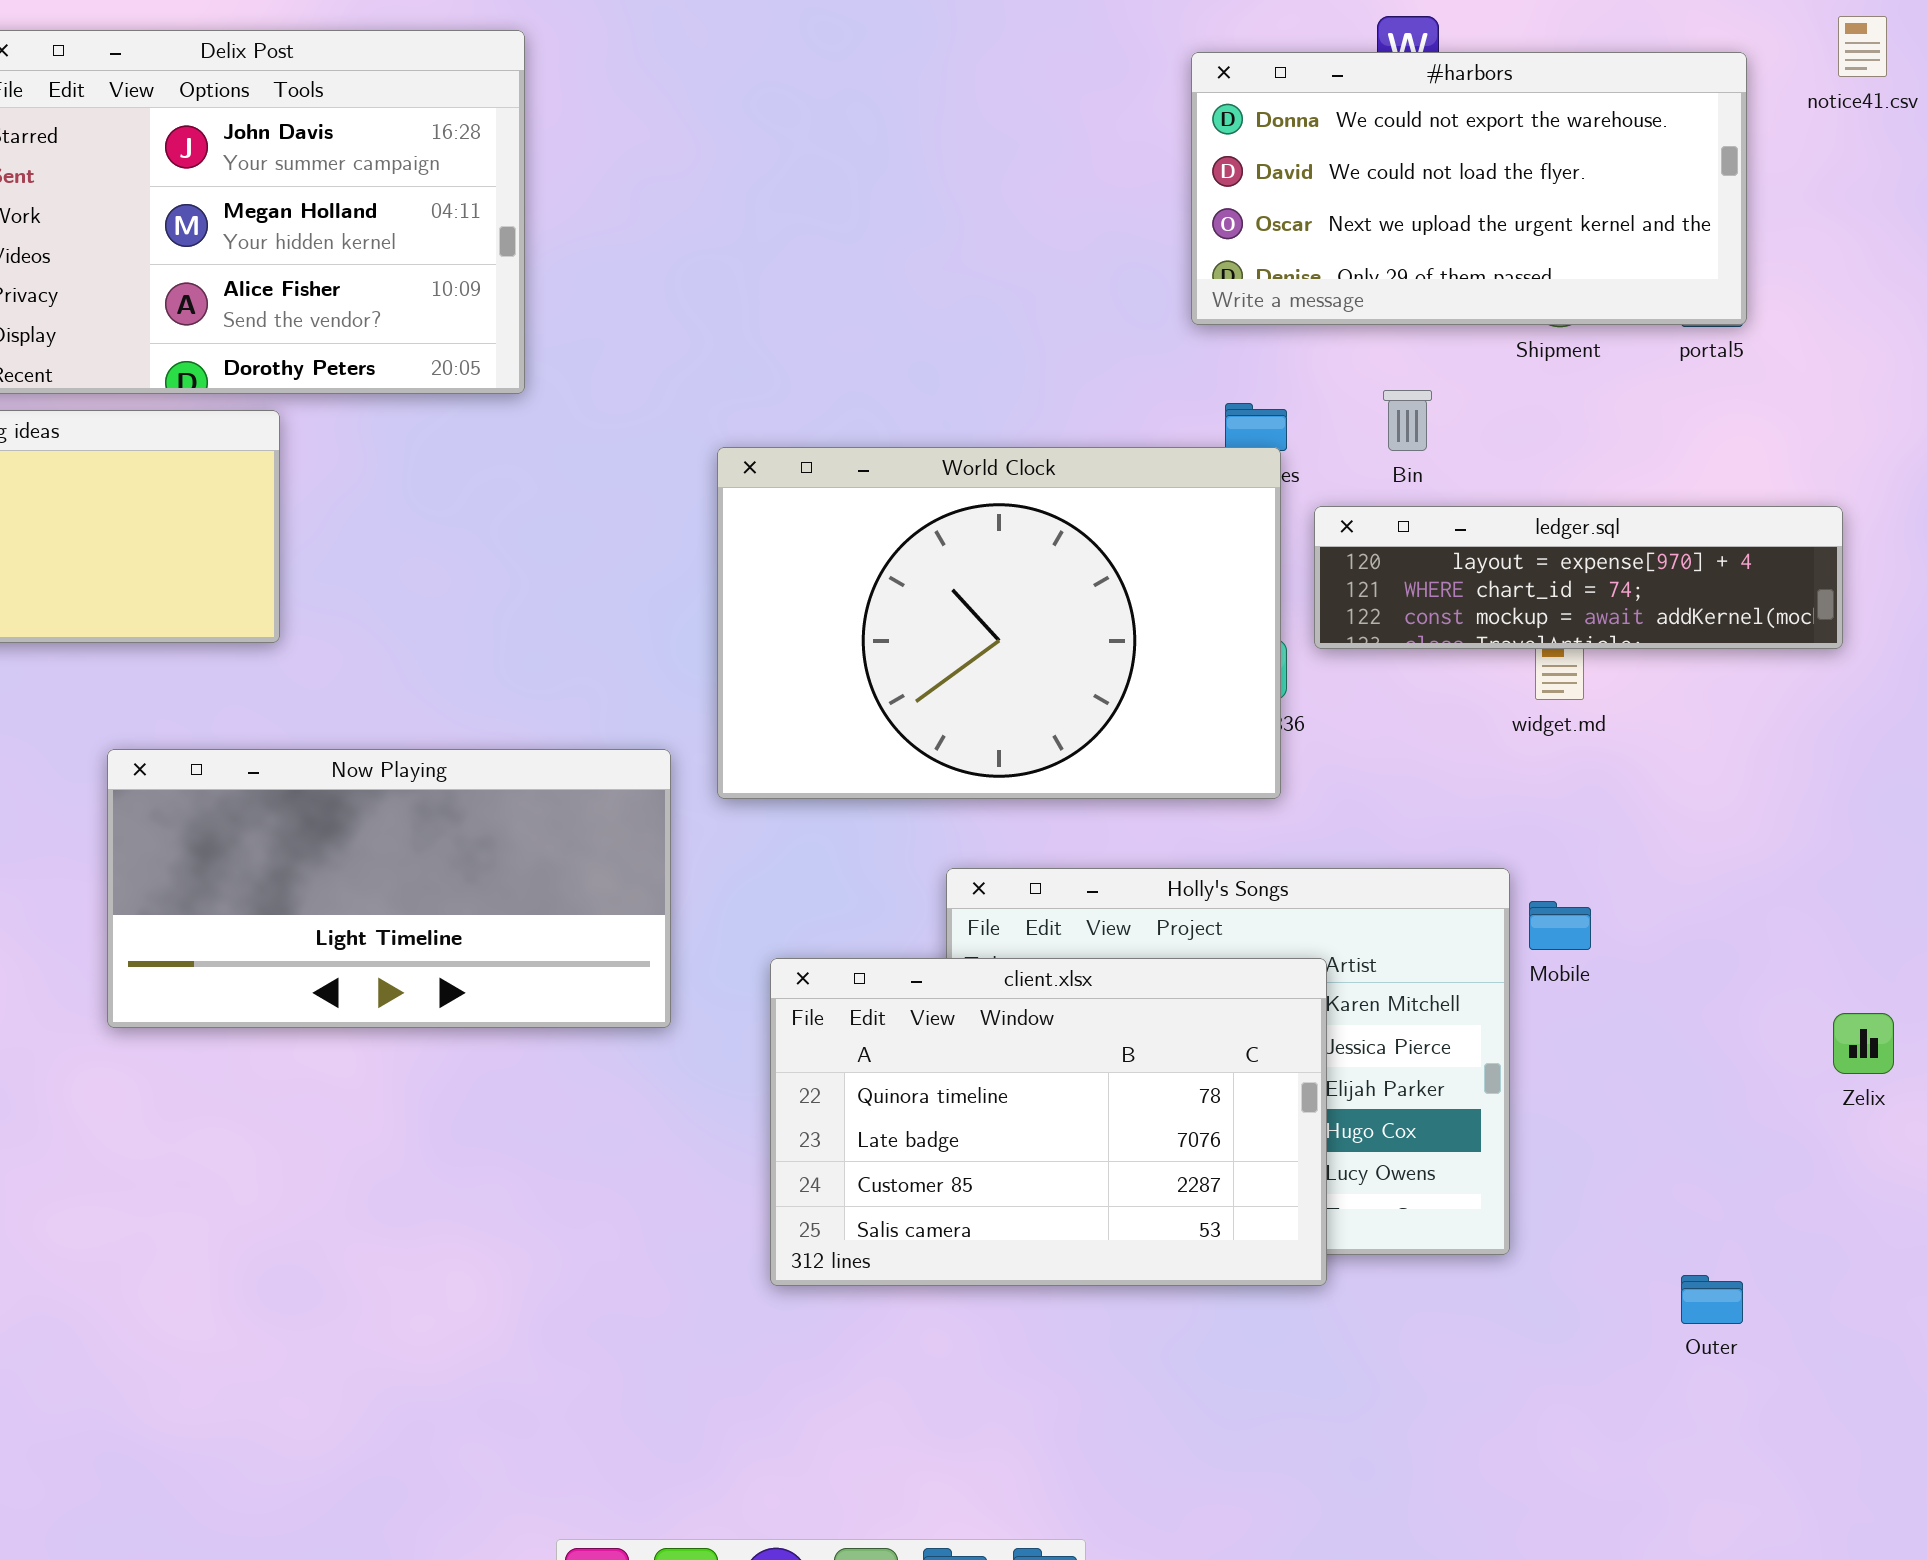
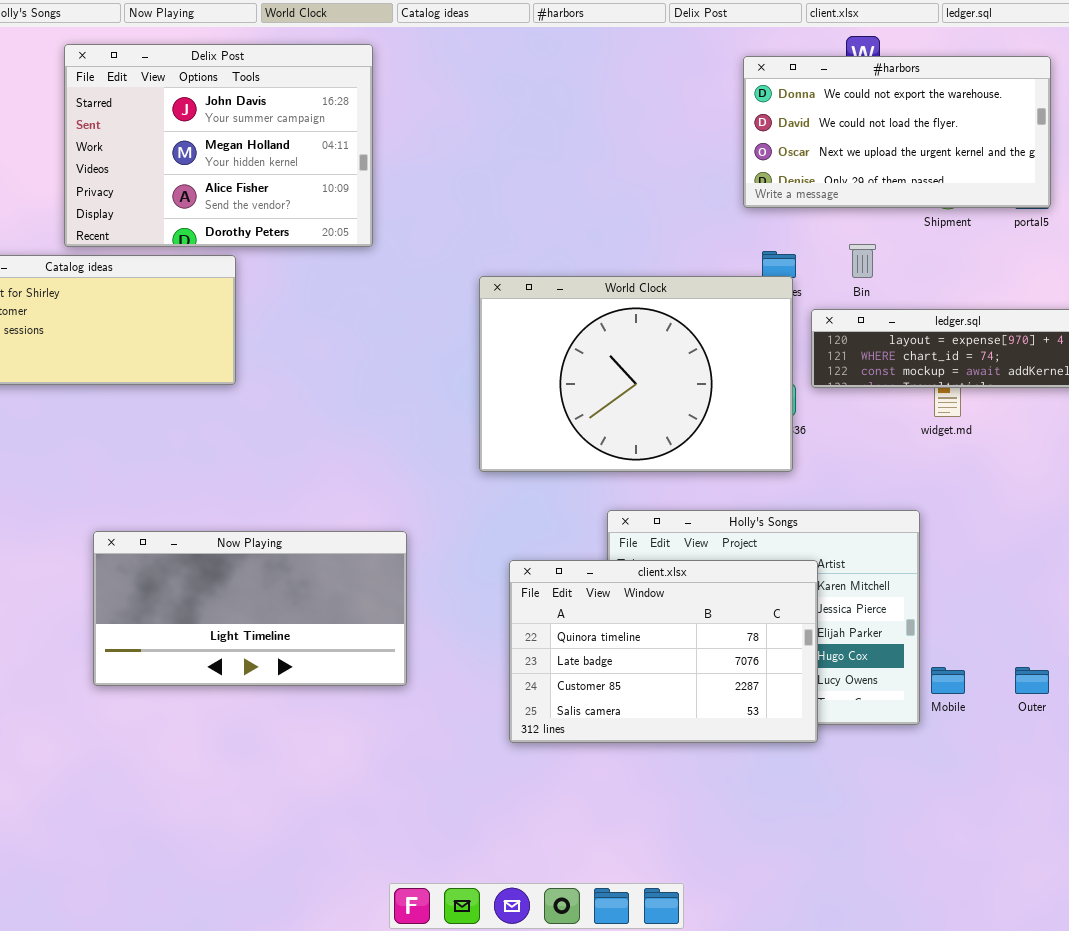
Now Playing: [107,749,671,1028] -> [93,531,407,686], moved
Mobile: [1529,901,1591,950] -> [931,667,965,694], moved
Outer: [1681,1275,1743,1324] -> [1015,667,1049,694], moved

